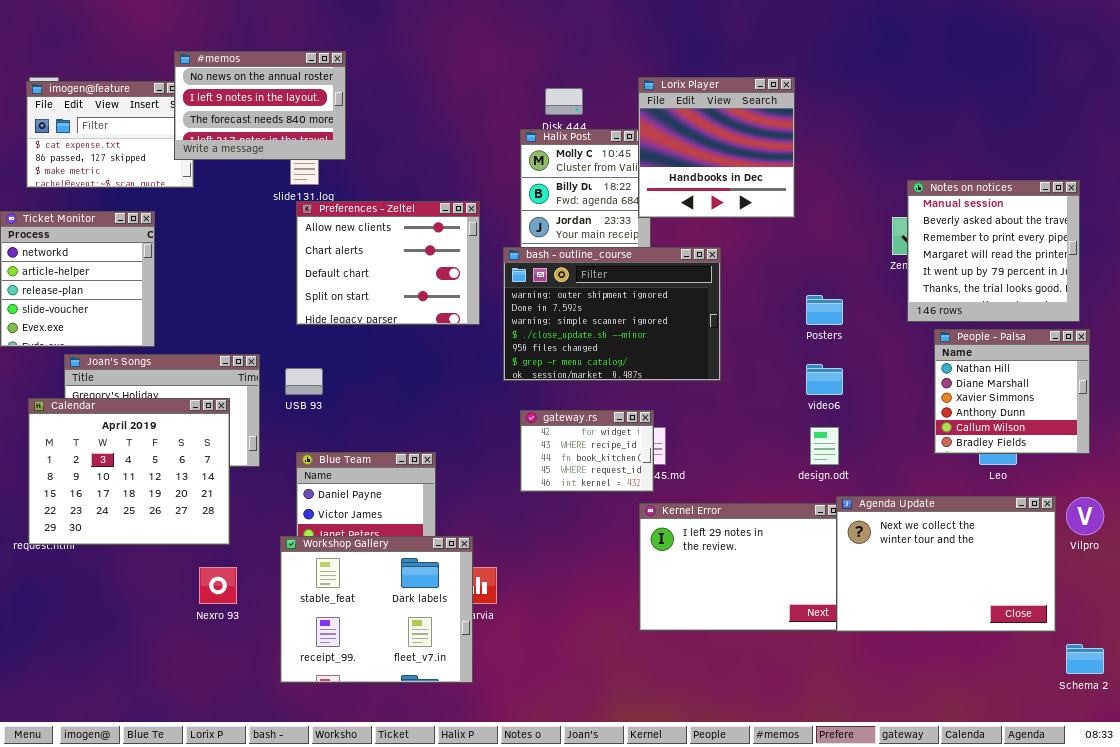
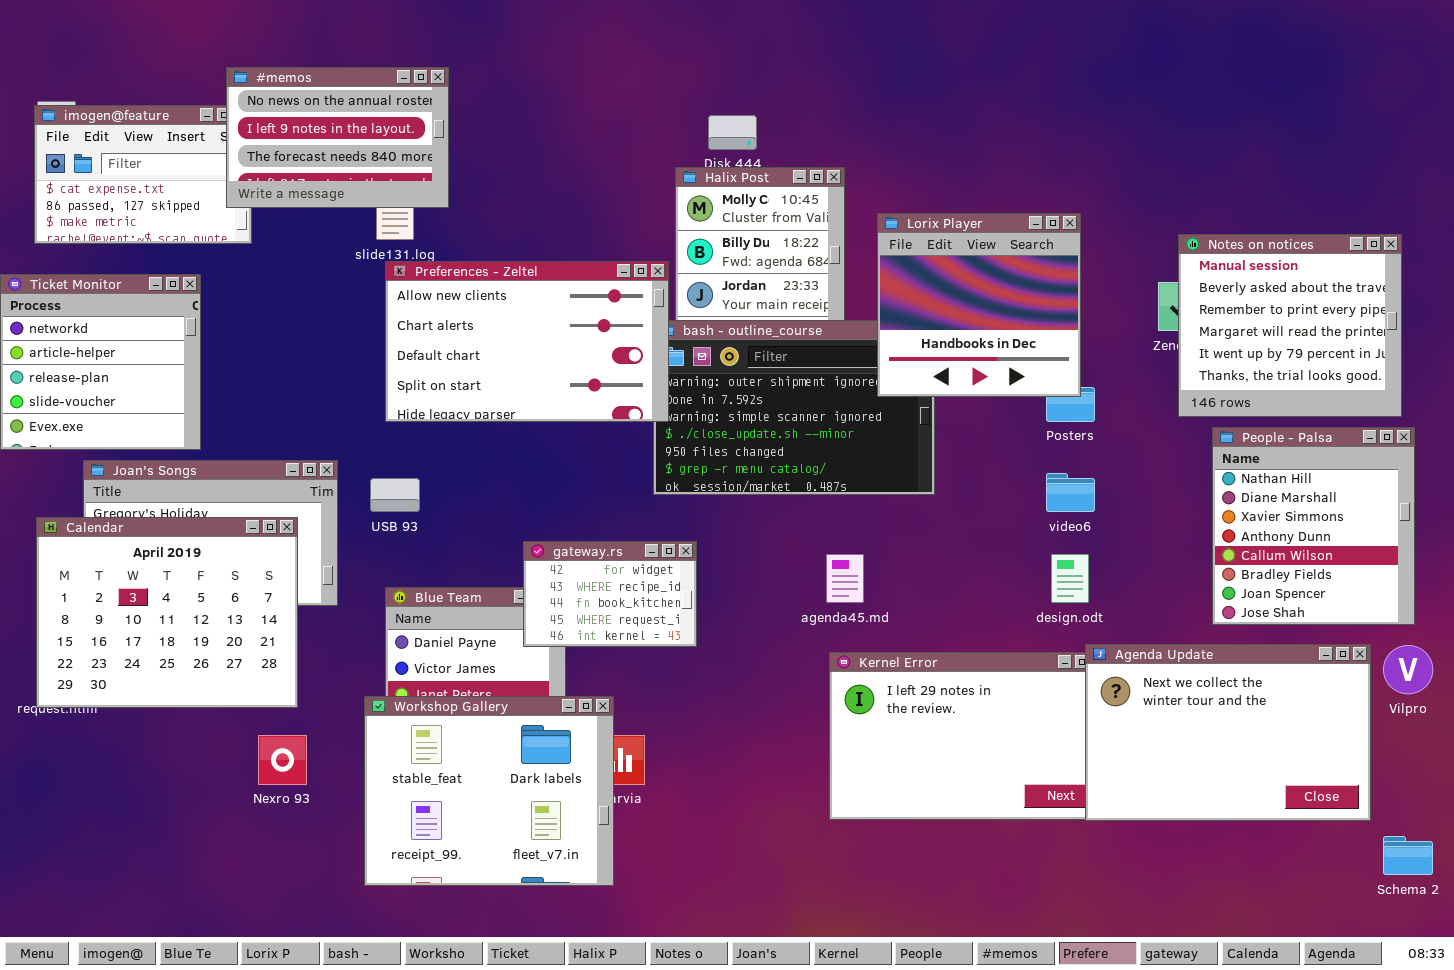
Lorix Player: [638,77,795,218] -> [877,213,1081,397], moved
Preferences - Zeltel: [296,201,480,325] -> [385,261,669,422], resized
People - Palsa: [934,329,1090,454] -> [1212,427,1415,625], resized
gateway.rs: [520,410,654,492] -> [523,541,697,647], moved

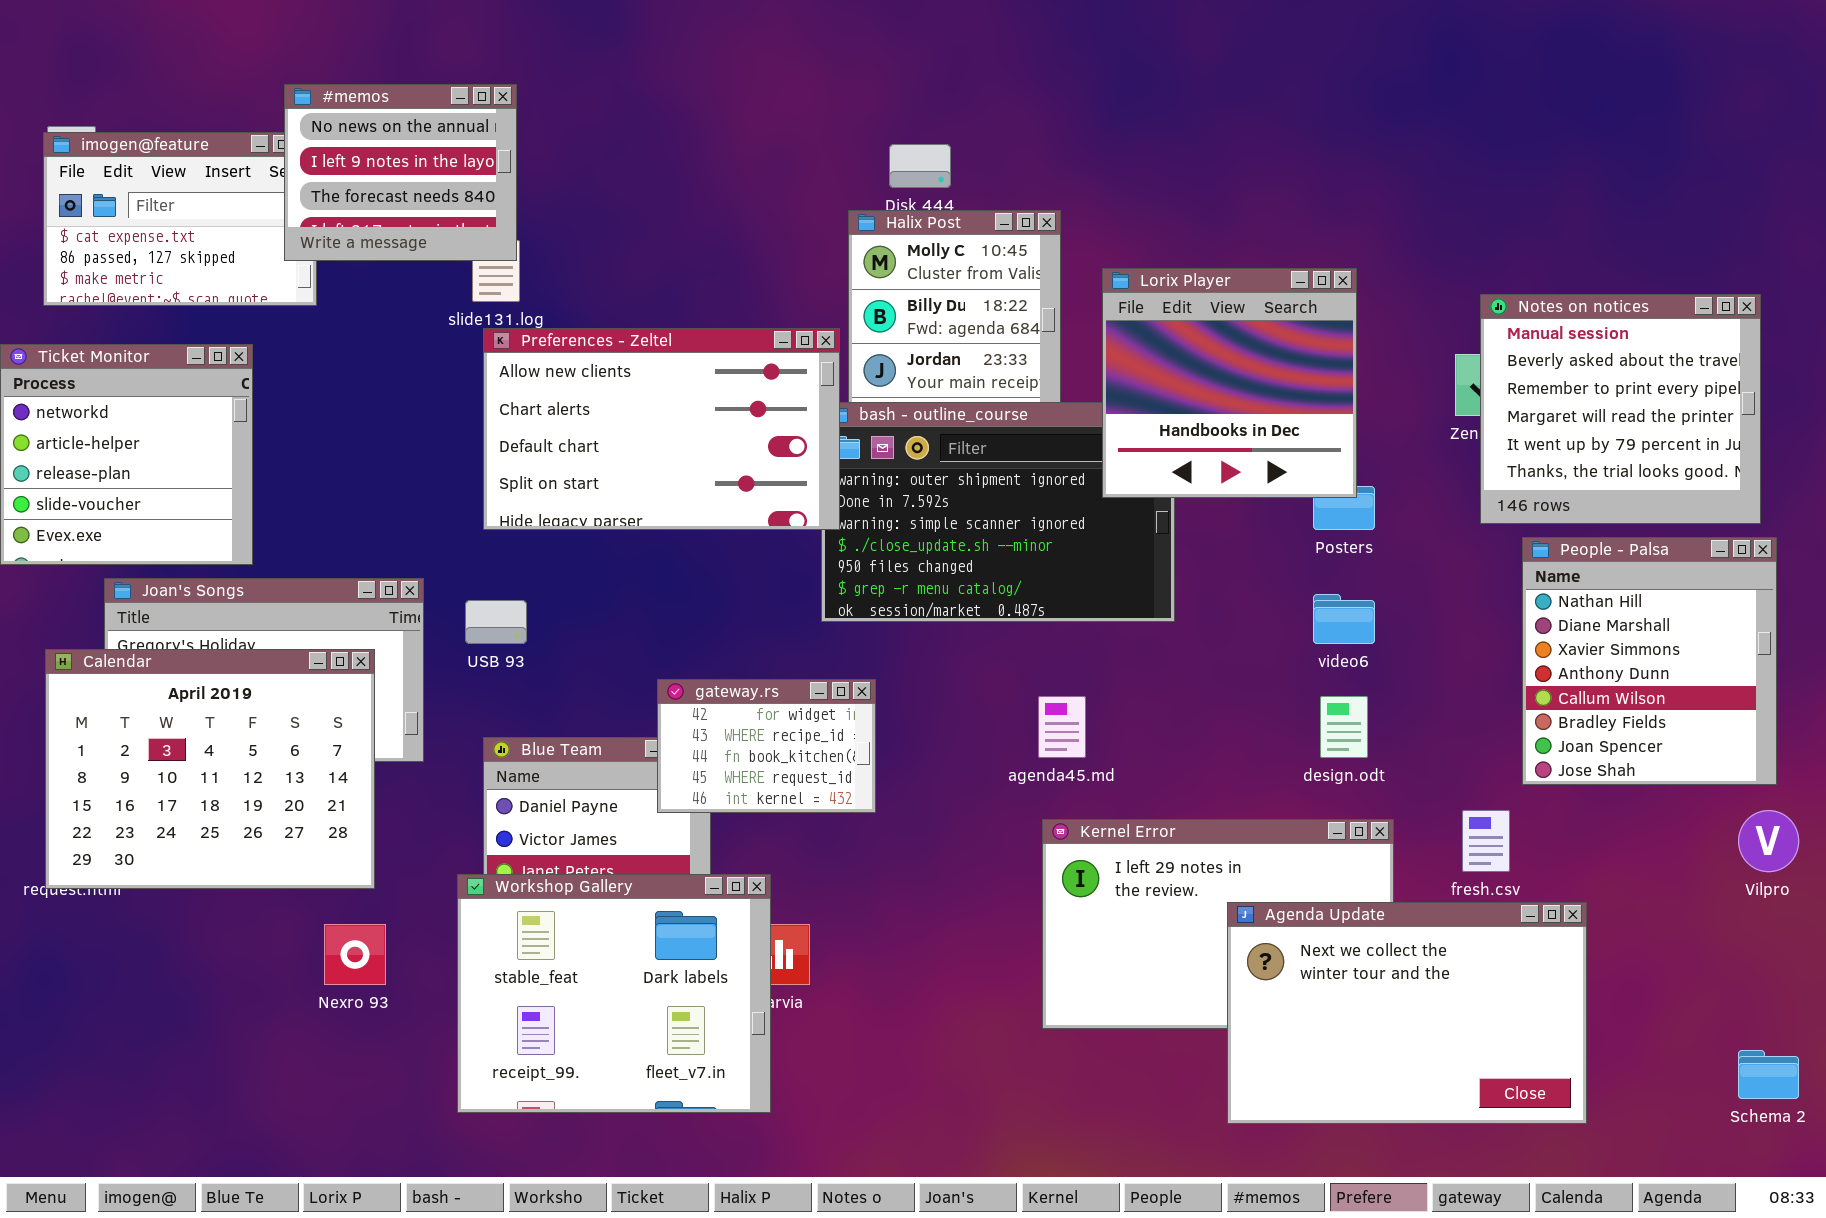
#memos: [226,67,449,208] -> [284,84,517,261], resized
Agenda Update: [1085,644,1371,821] -> [1227,902,1587,1124], moved

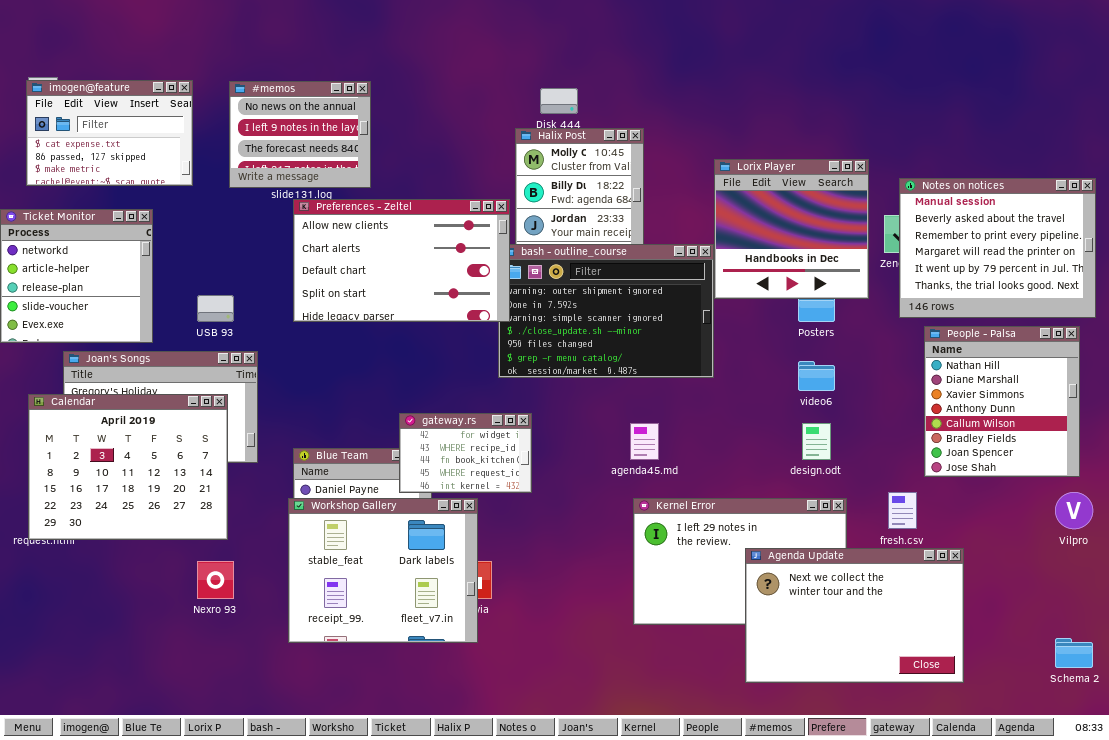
#memos: [284,84,517,261] -> [229,81,371,188], moved
Lorix Player: [1102,268,1357,498] -> [714,159,869,299], moved
Notes on notices: [1480,294,1761,524] -> [899,178,1096,318], resized
USB 93: [465,600,527,644] -> [197,295,234,322], moved
Workshop Gallery: [457,874,771,1113] -> [288,498,478,643], moved

